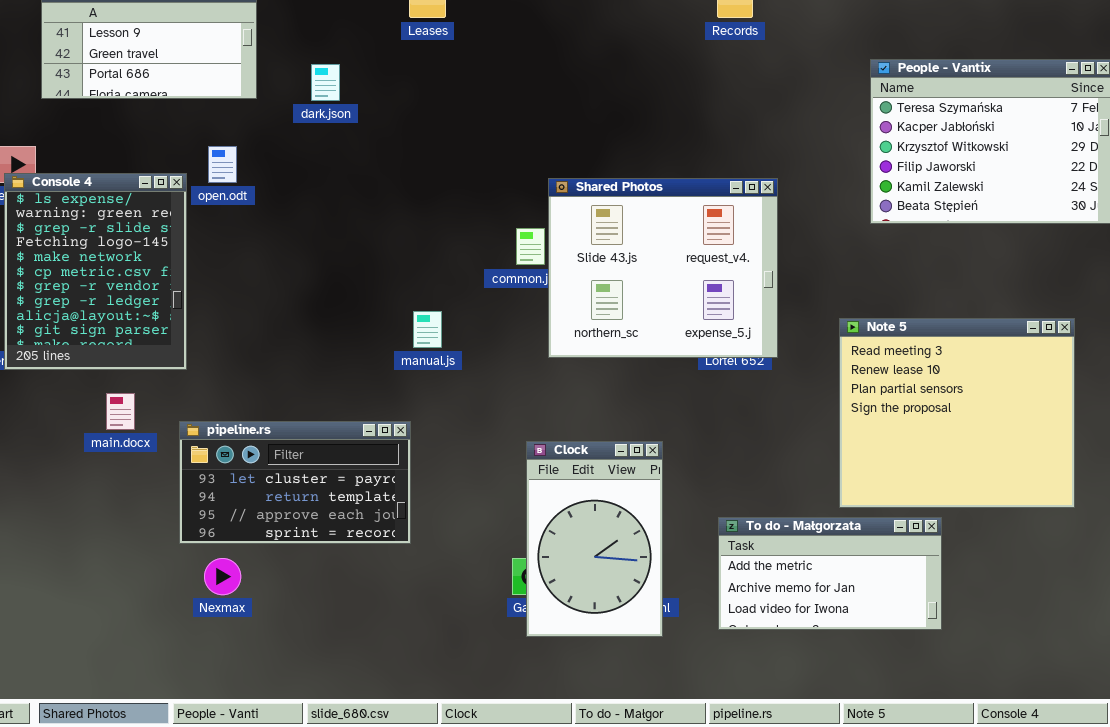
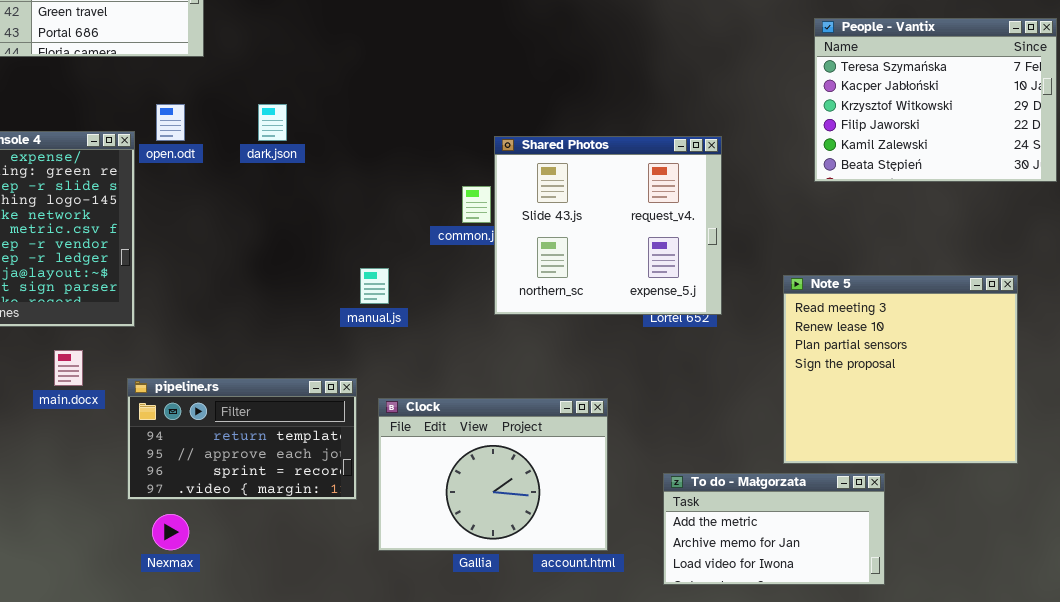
dark.json: [311,64,340,101] -> [258,104,287,141], moved
pipeline.rs: [179,421,411,544] -> [127,378,357,500], scrolled down 1 row
Clock: [526,441,663,637] -> [378,398,608,551], resized

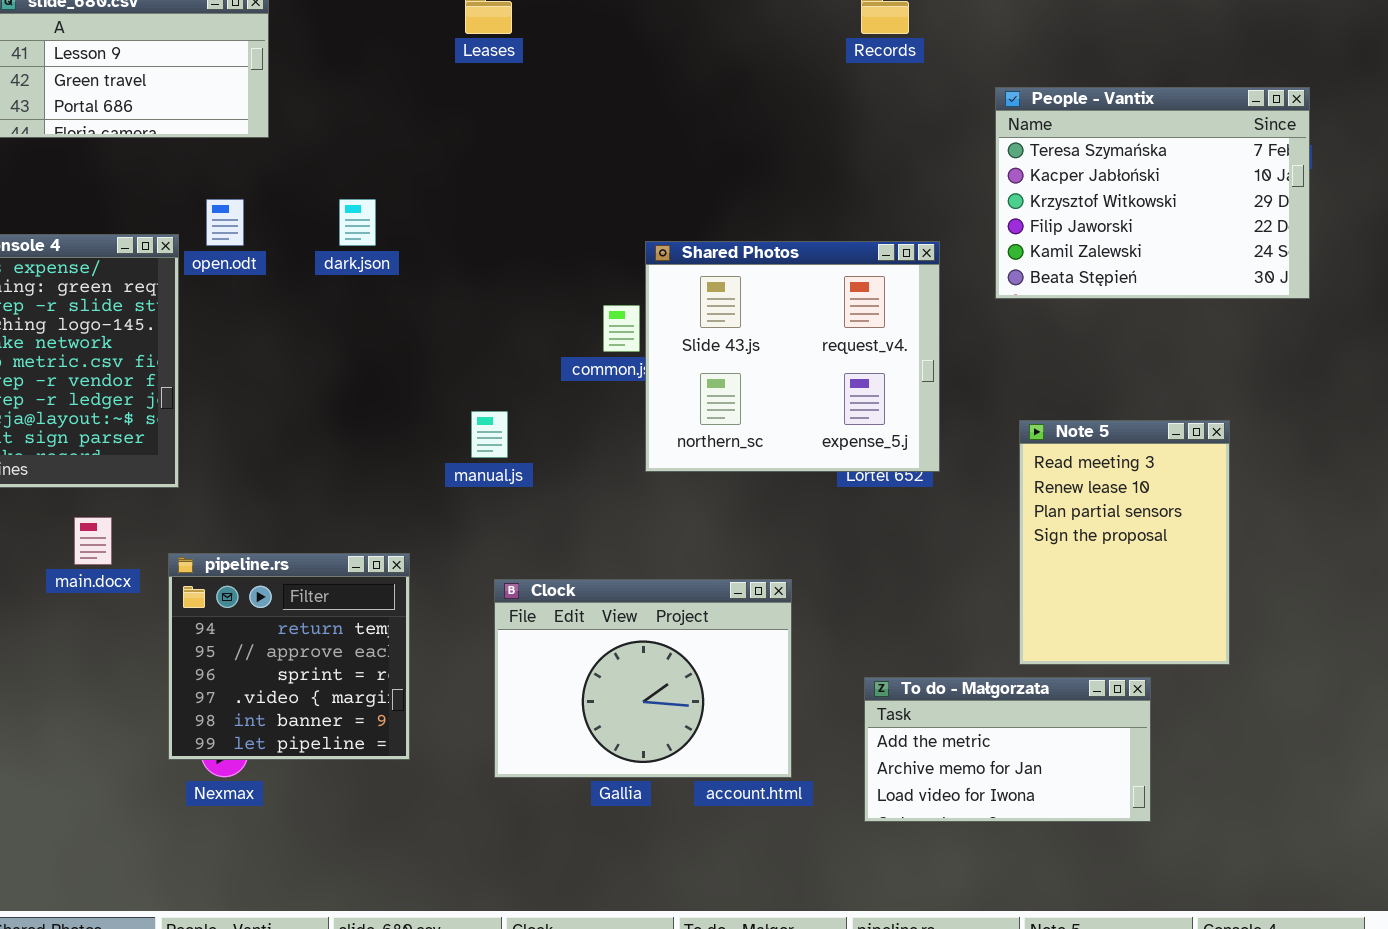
People - Vantix: [814,18,1057,182] -> [995,87,1310,299], moved
Note 5: [783,275,1018,464] -> [1019,420,1230,665], resized
pipeline.rs: [127,378,357,500] -> [168,553,410,760], resized

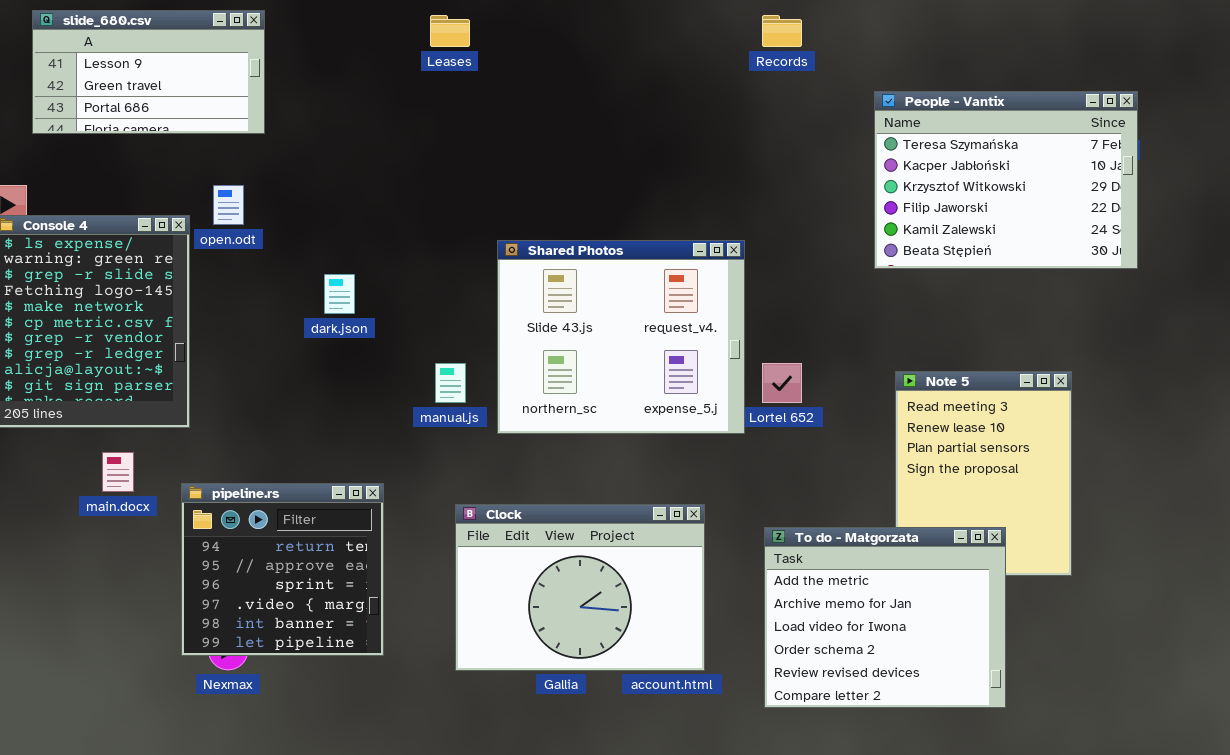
dark.json: [339,199,376,246] -> [324,274,355,314], moved
Shared Photos: [645,241,940,472] -> [497,240,745,434], moved
To do - Małgorzata: [864,677,1151,822] -> [764,527,1006,708], resized

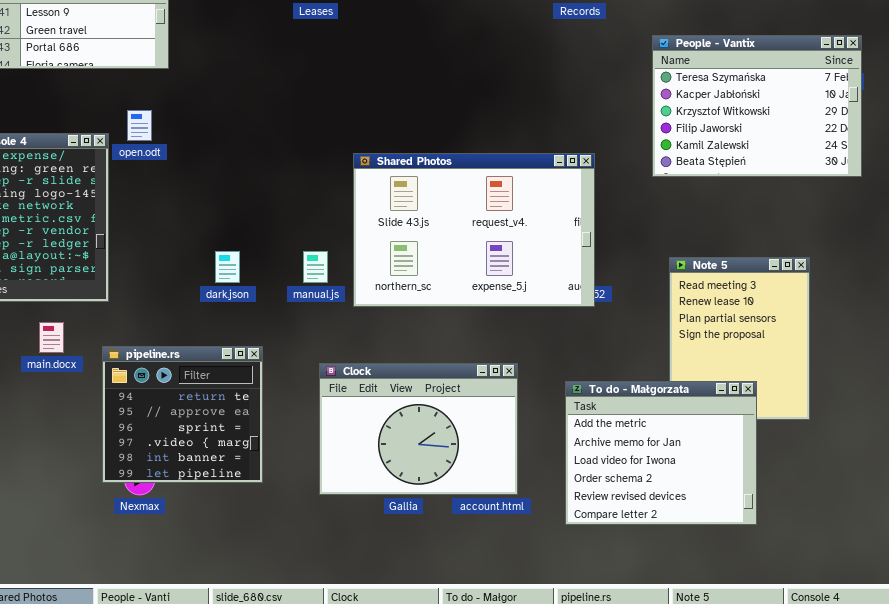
Shared Photos: [497,240,745,434] -> [353,153,595,307], resized
dark.json: [324,274,355,314] -> [215,251,240,283], moved

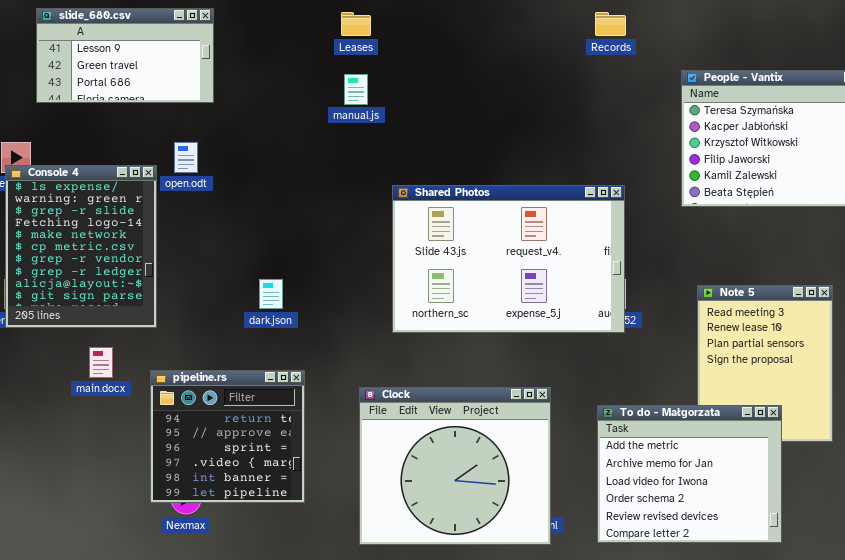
manual.js: [303,251,328,283] -> [344,74,368,105], moved
Clock: [319,363,518,495] -> [359,387,551,545], resized

